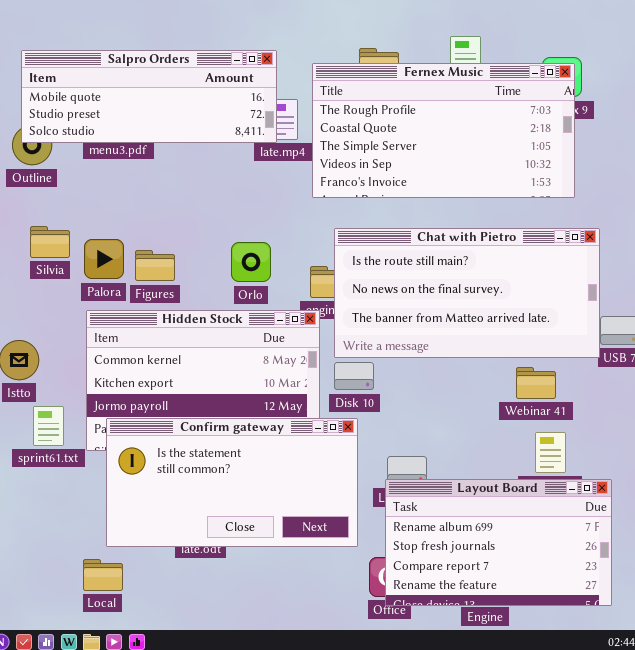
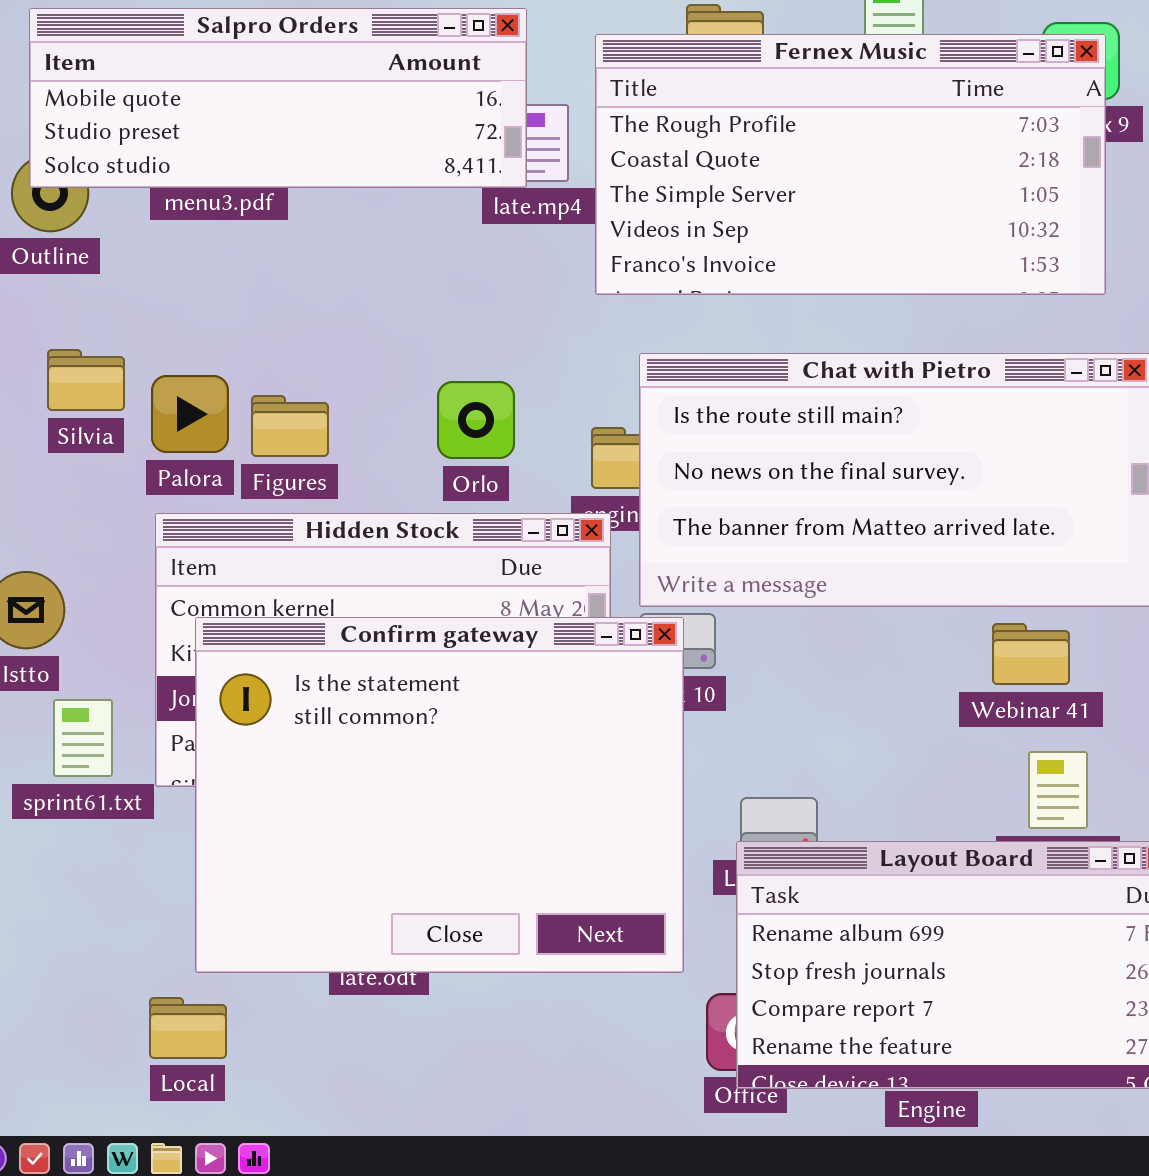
Confirm gateway: [106,418,358,547] -> [195,617,684,973], resized

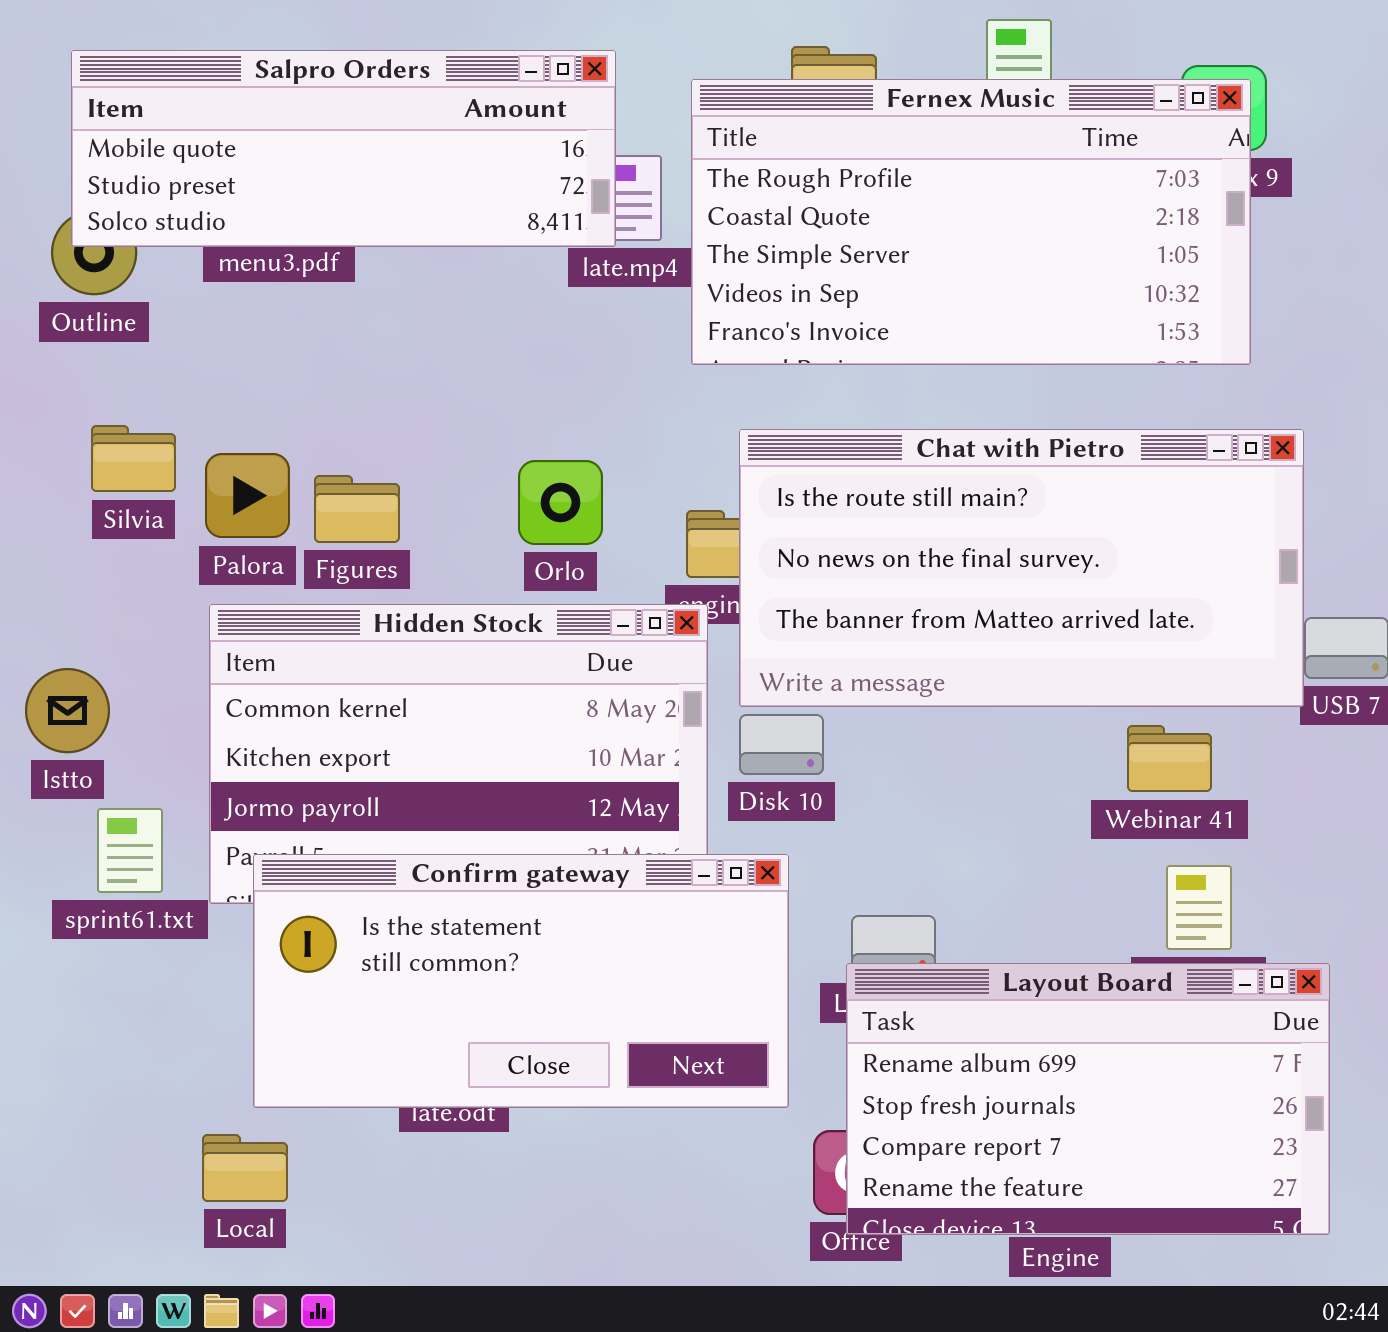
Confirm gateway: [195,617,684,973] -> [253,854,789,1108], resized

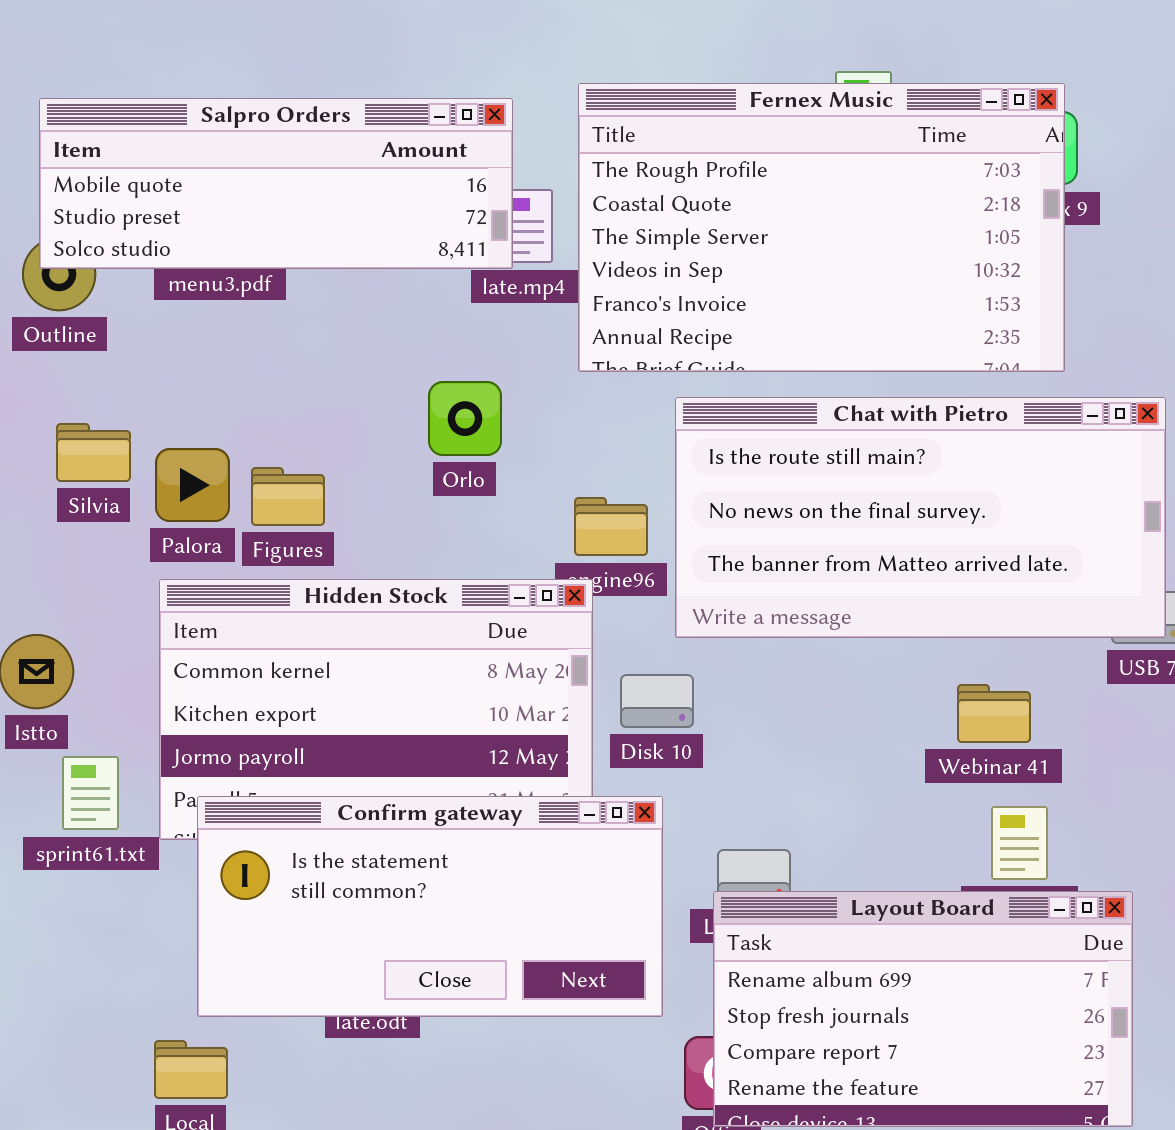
Fernex Music: [691,79,1251,365] -> [578,83,1065,372], resized
Chat with Pietro: [739,429,1304,707] -> [675,397,1166,638], moved
Orlo: [518,460,603,545] -> [428,381,502,456], moved

